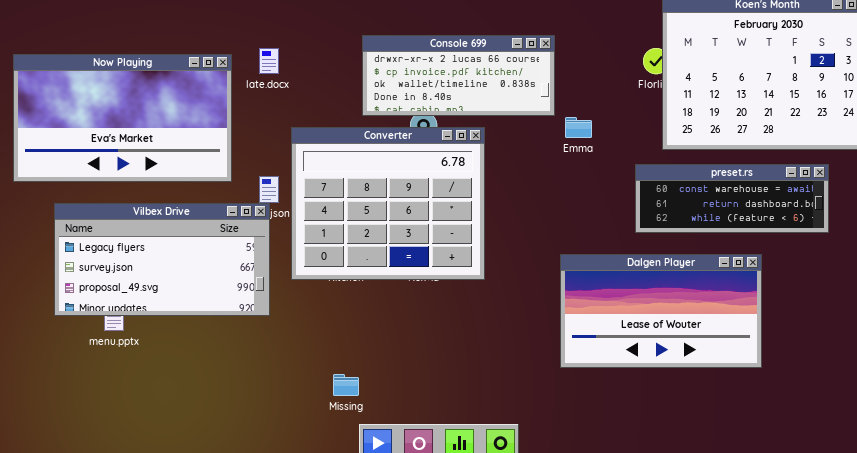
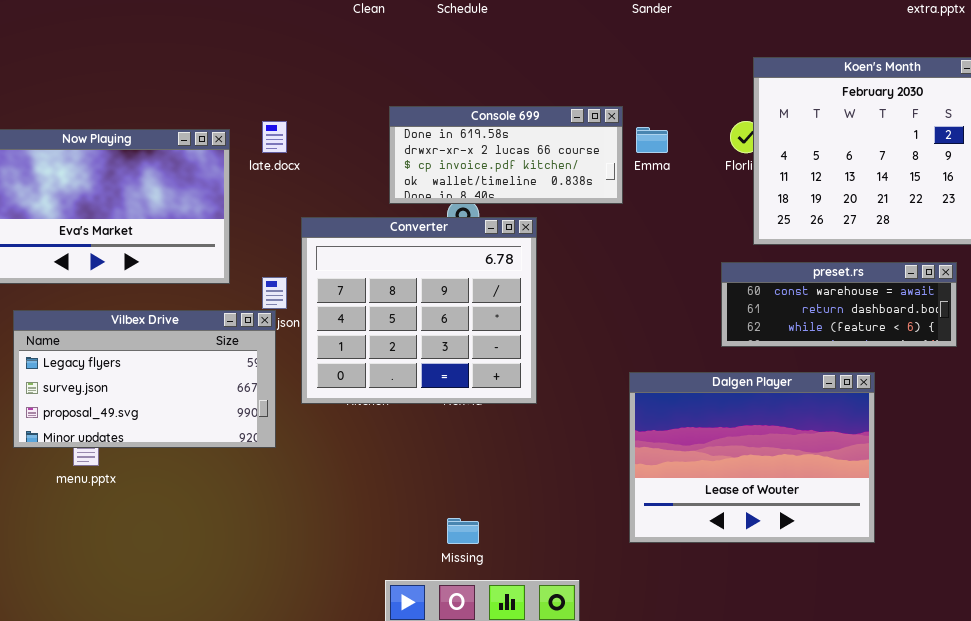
Console 699: [362,35,555,116] -> [389,106,623,204], scrolled up 1 row
Emma: [565,117,592,138] -> [636,127,668,153], moved
Dalgen Player: [560,254,762,368] -> [629,372,875,543], resized
Missing: [333,374,359,396] -> [447,518,479,544], moved

